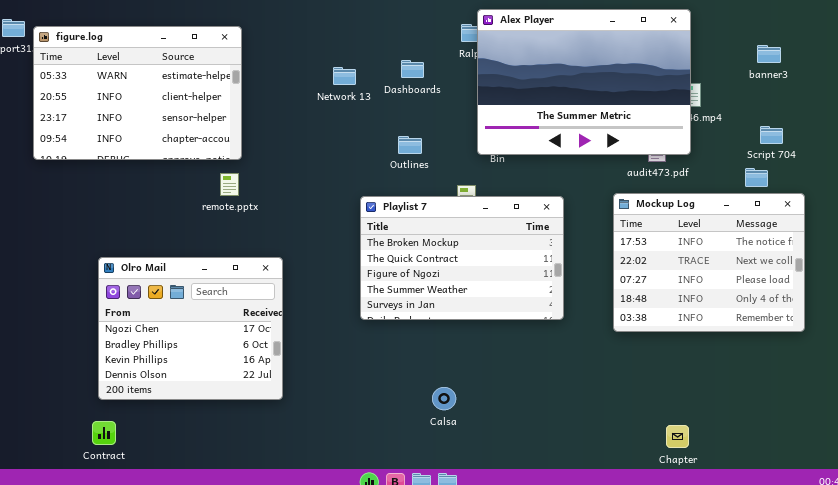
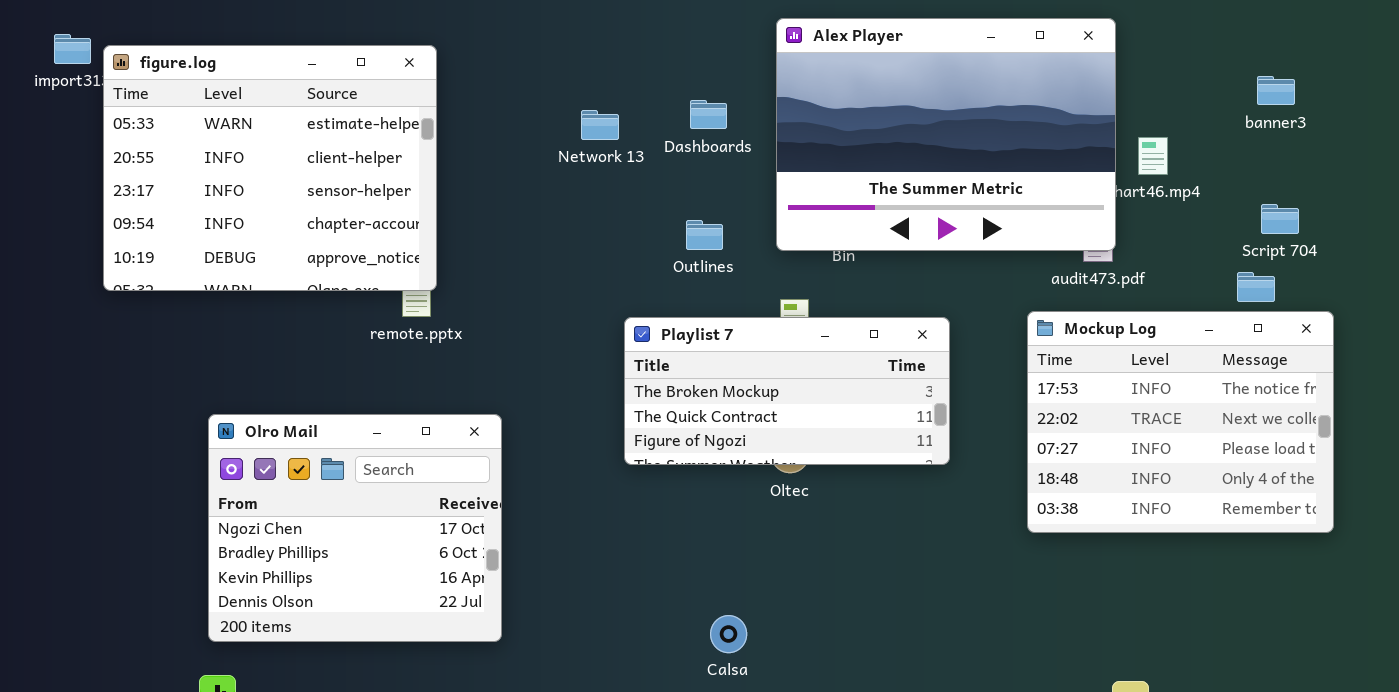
Alex Player: [477,9,691,155] -> [776,18,1116,251], moved
figure.log: [33,26,242,160] -> [103,45,437,291], resized
Playlist 7: [360,196,564,320] -> [624,317,950,465], resized
Calsa: [432,387,456,410] -> [710,615,747,653], moved

